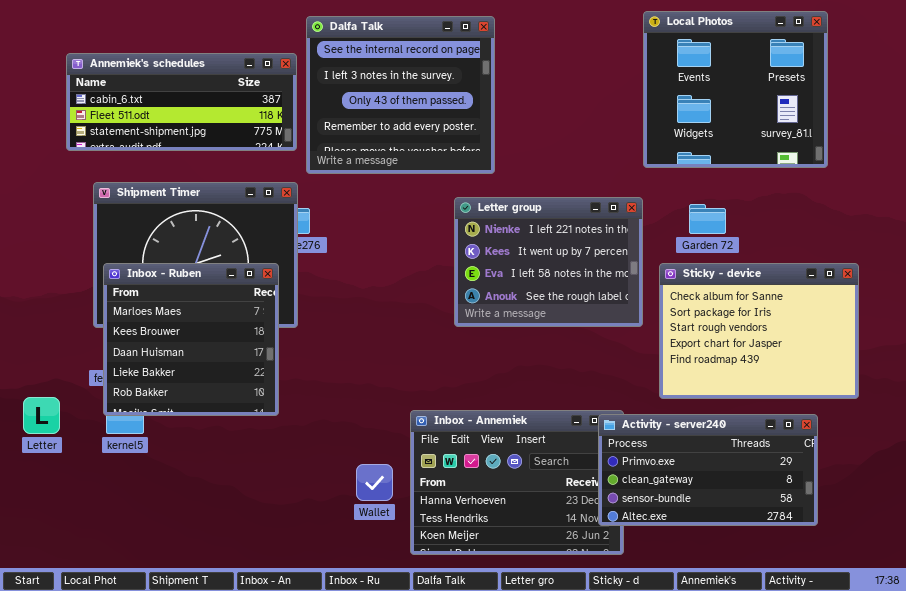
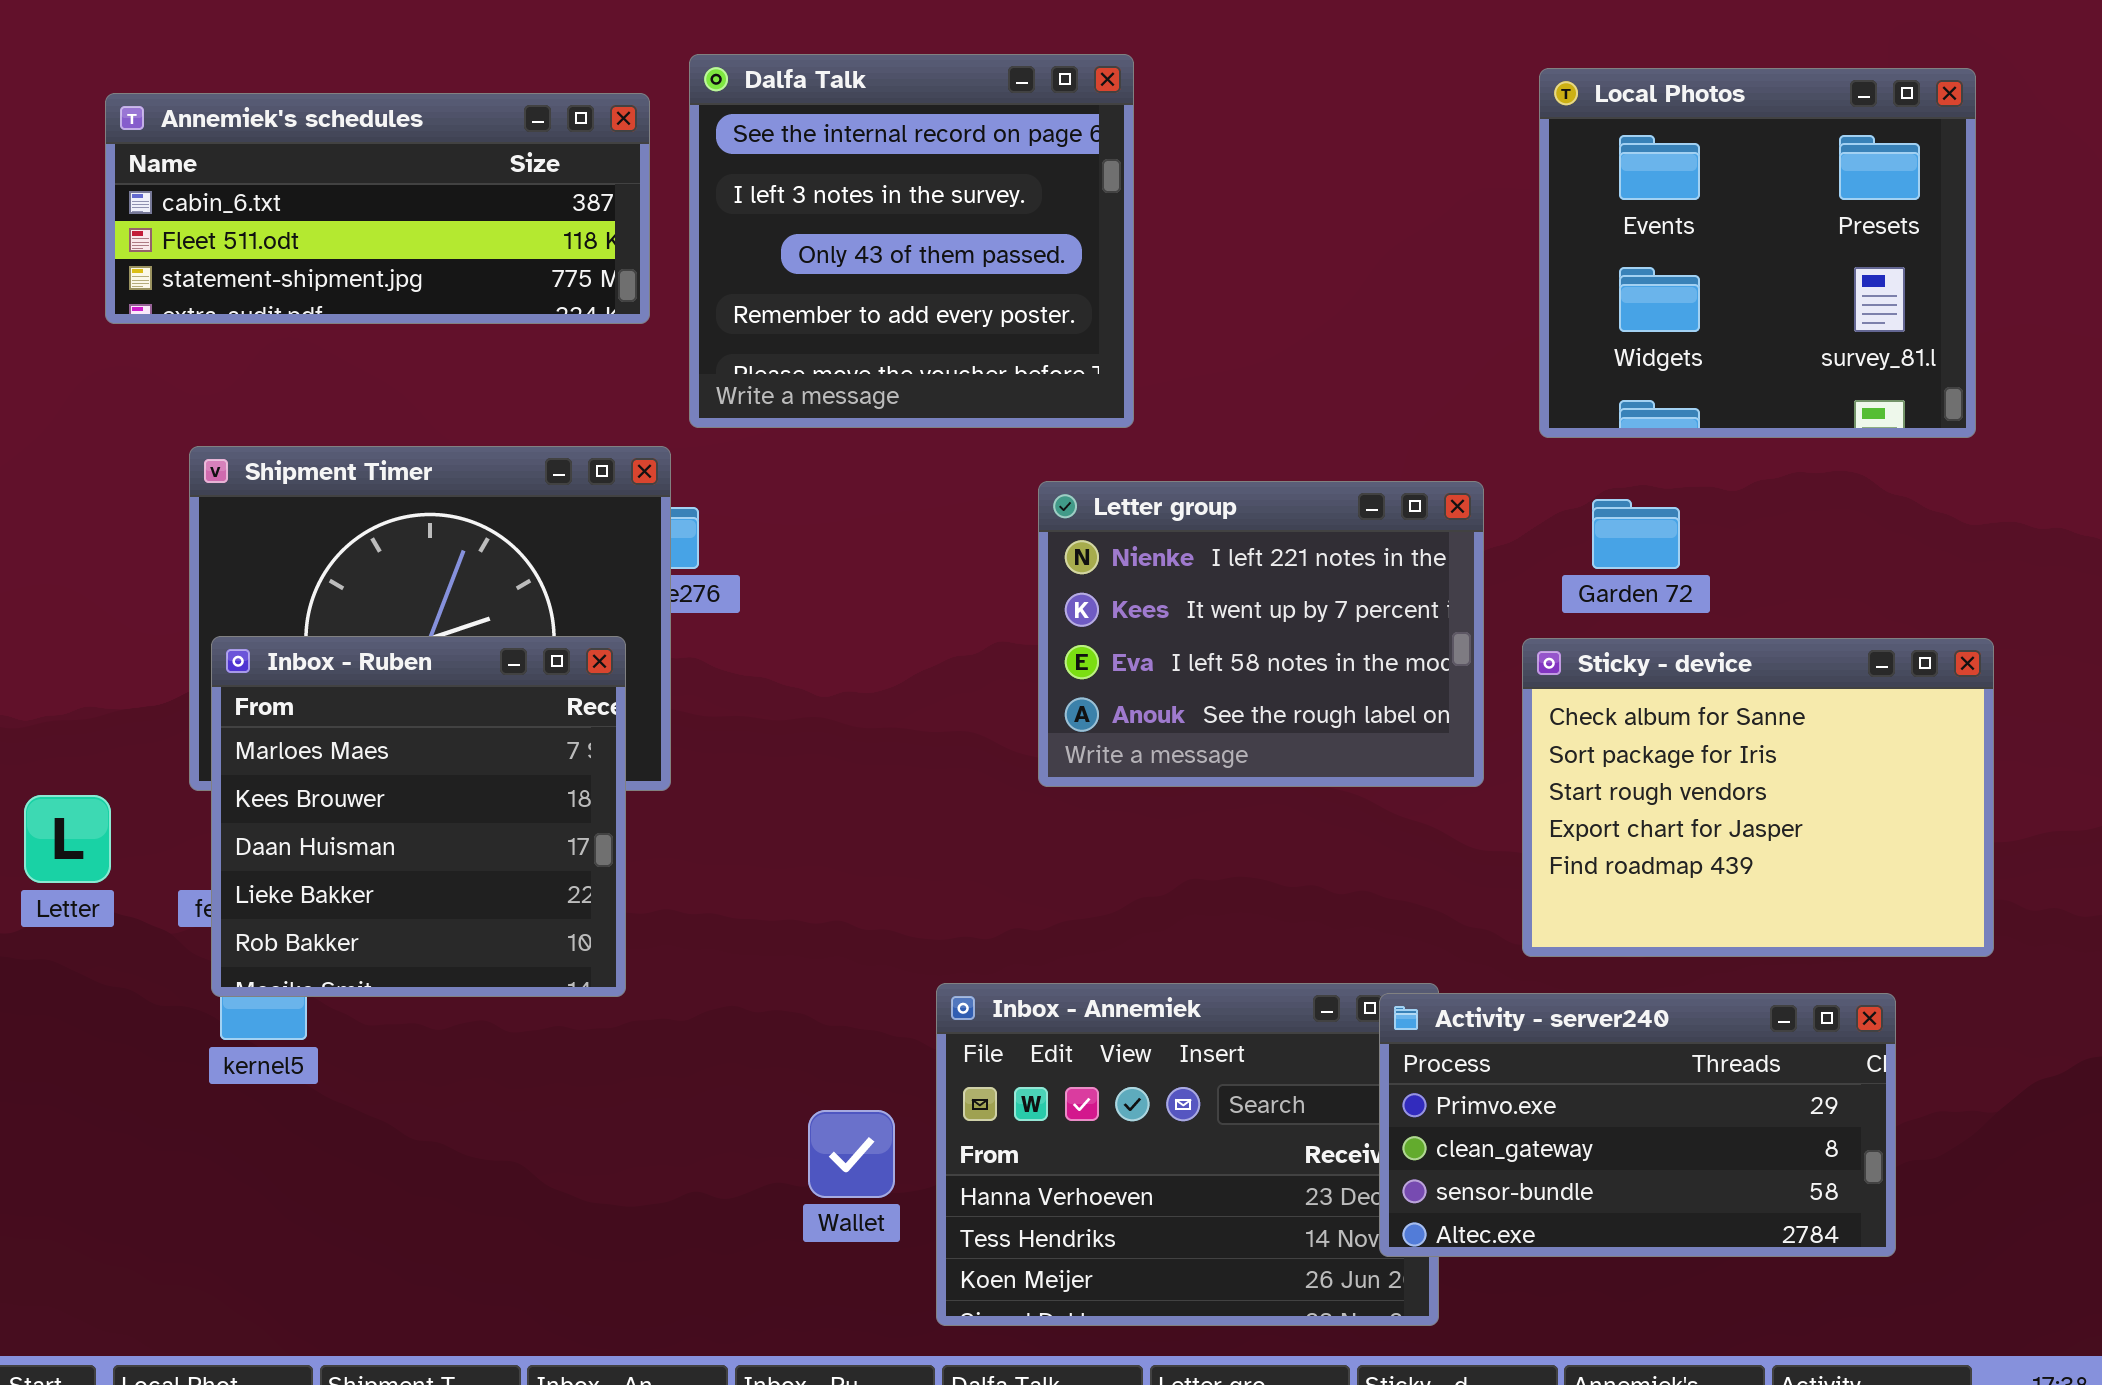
Local Photos: [643,11,828,168] -> [1539,68,1976,438], moved
Annemiek's schedules: [66,53,297,151] -> [105,93,650,324], moved
Letter: [23,397,60,434] -> [24,795,111,883], moved

